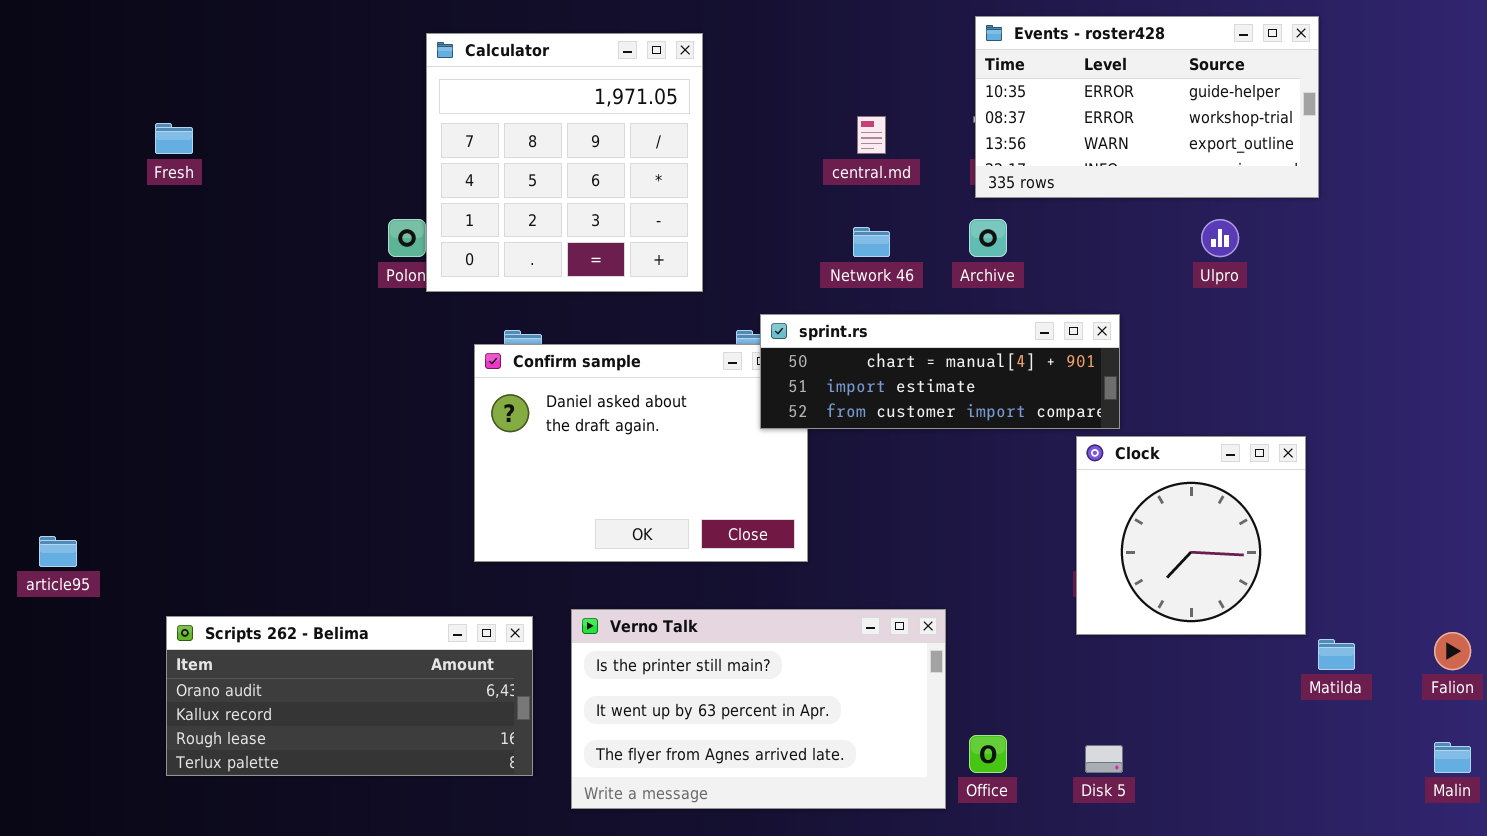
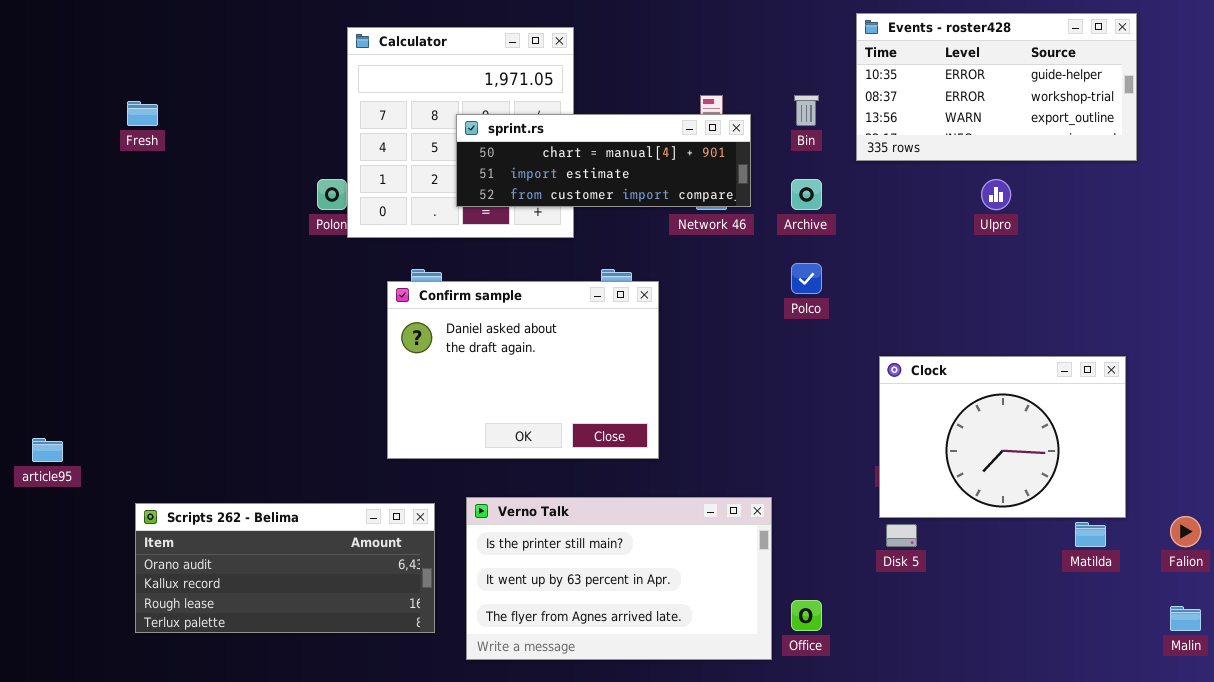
Events - roster428: [975,16,1319,198] -> [856,13,1137,161], moved
sprint.rs: [760,314,1120,429] -> [456,114,751,207], moved
Clock: [1076,436,1306,635] -> [879,356,1126,518], resized
Disk 5: [1085,745,1123,773] -> [886,524,917,547], moved

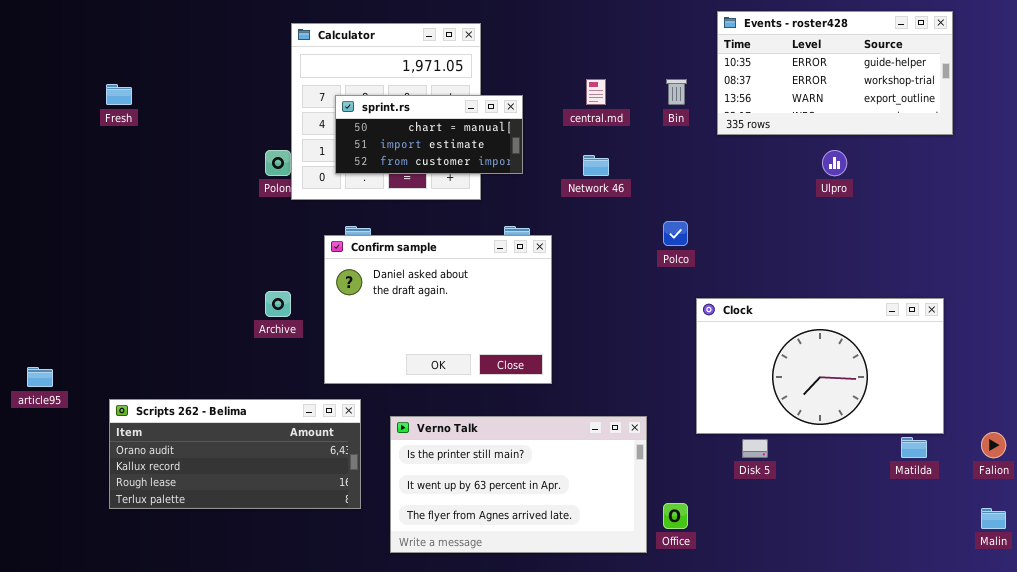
sprint.rs: [456,114,751,207] -> [335,95,523,174], moved, resized
Archive: [791,179,822,210] -> [265,291,291,317], moved
Clock: [879,356,1126,518] -> [696,298,944,434], resized
Scripts 262 - Belima: [135,503,435,633] -> [109,399,361,509], moved

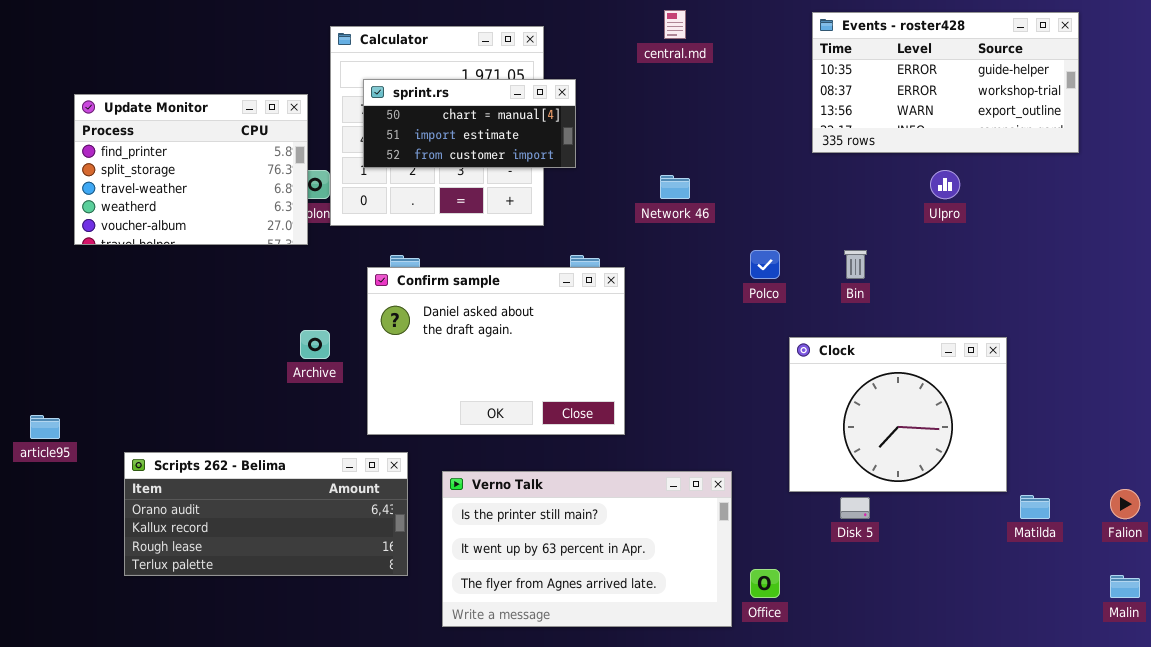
central.md: [586,79,606,105] -> [664,10,686,39], moved
Bin: [666,79,687,105] -> [844,250,867,279], moved
Update Monitor: none -> [74,94,308,245], opened
sprint.rs: [335,95,523,174] -> [363,79,576,168], moved
Clock: [696,298,944,434] -> [789,337,1007,492], resized

